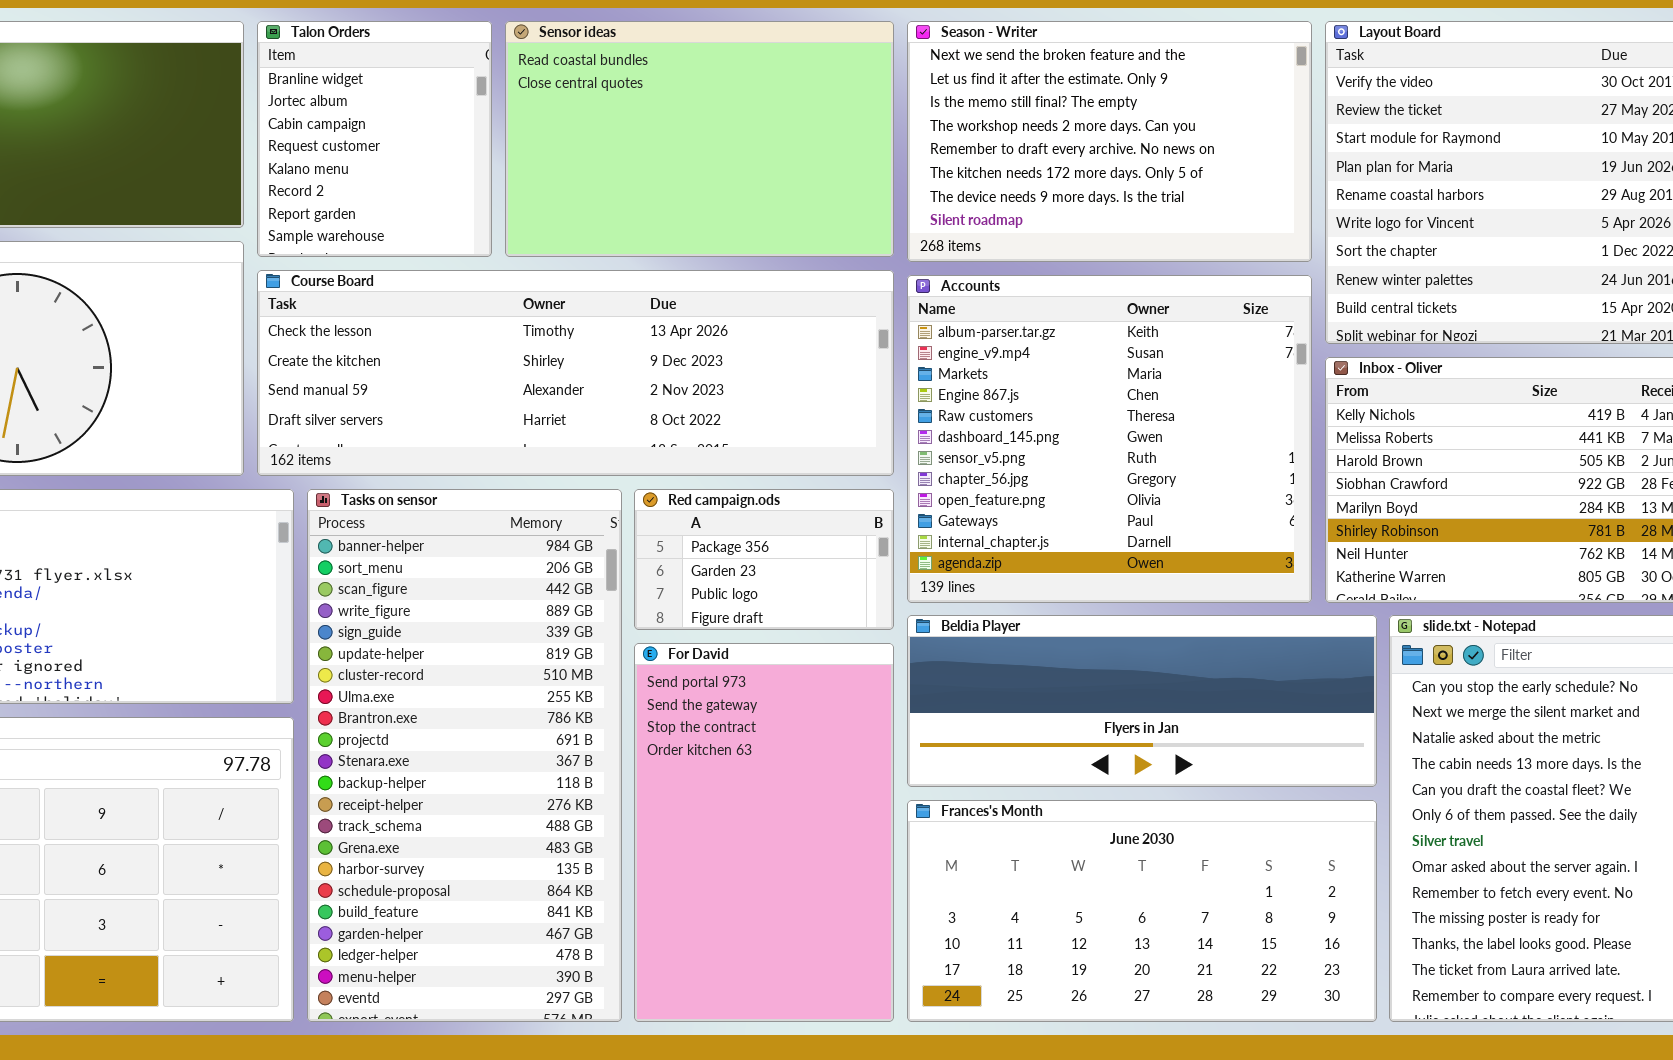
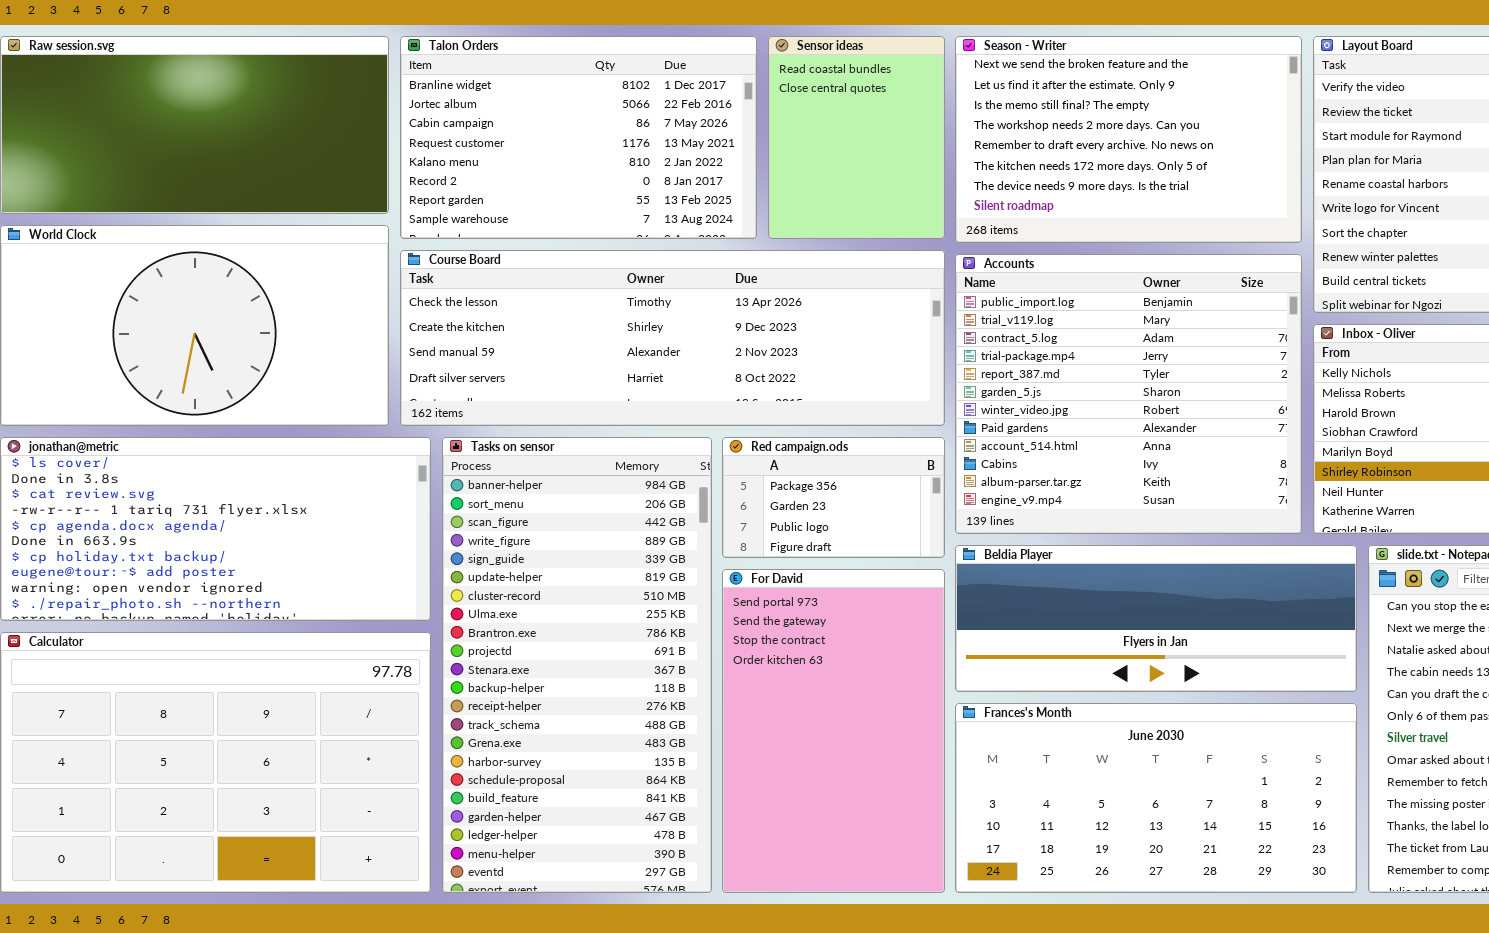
Talon Orders: [257,21,492,257] -> [400,36,757,239], resized
Sensor ideas: [505,21,894,257] -> [768,36,945,239], resized
Accounts: [907,275,1312,603] -> [955,254,1302,534], scrolled up 10 rows

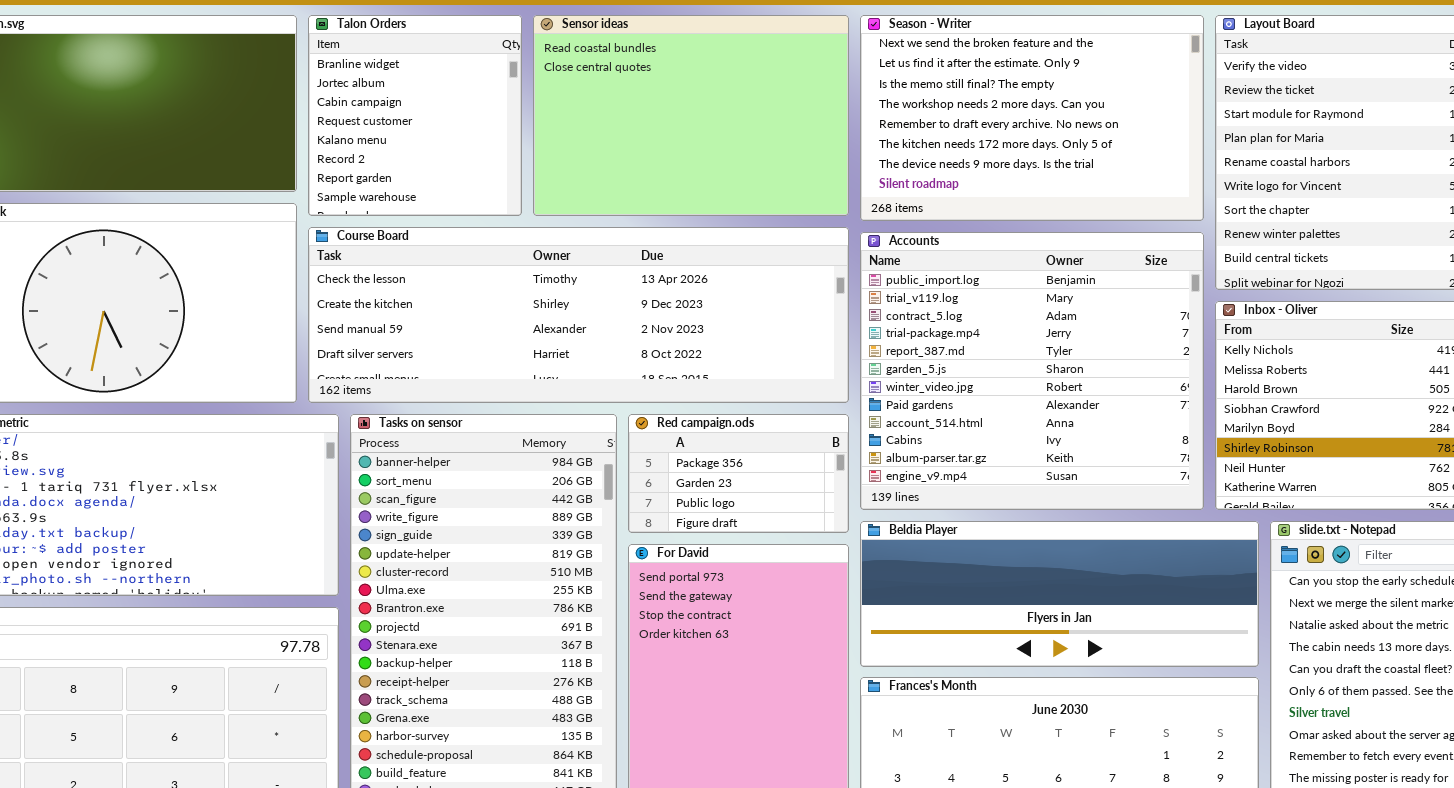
Talon Orders: [400,36,757,239] -> [308,15,522,216], resized
Sensor ideas: [768,36,945,239] -> [533,15,849,216], resized

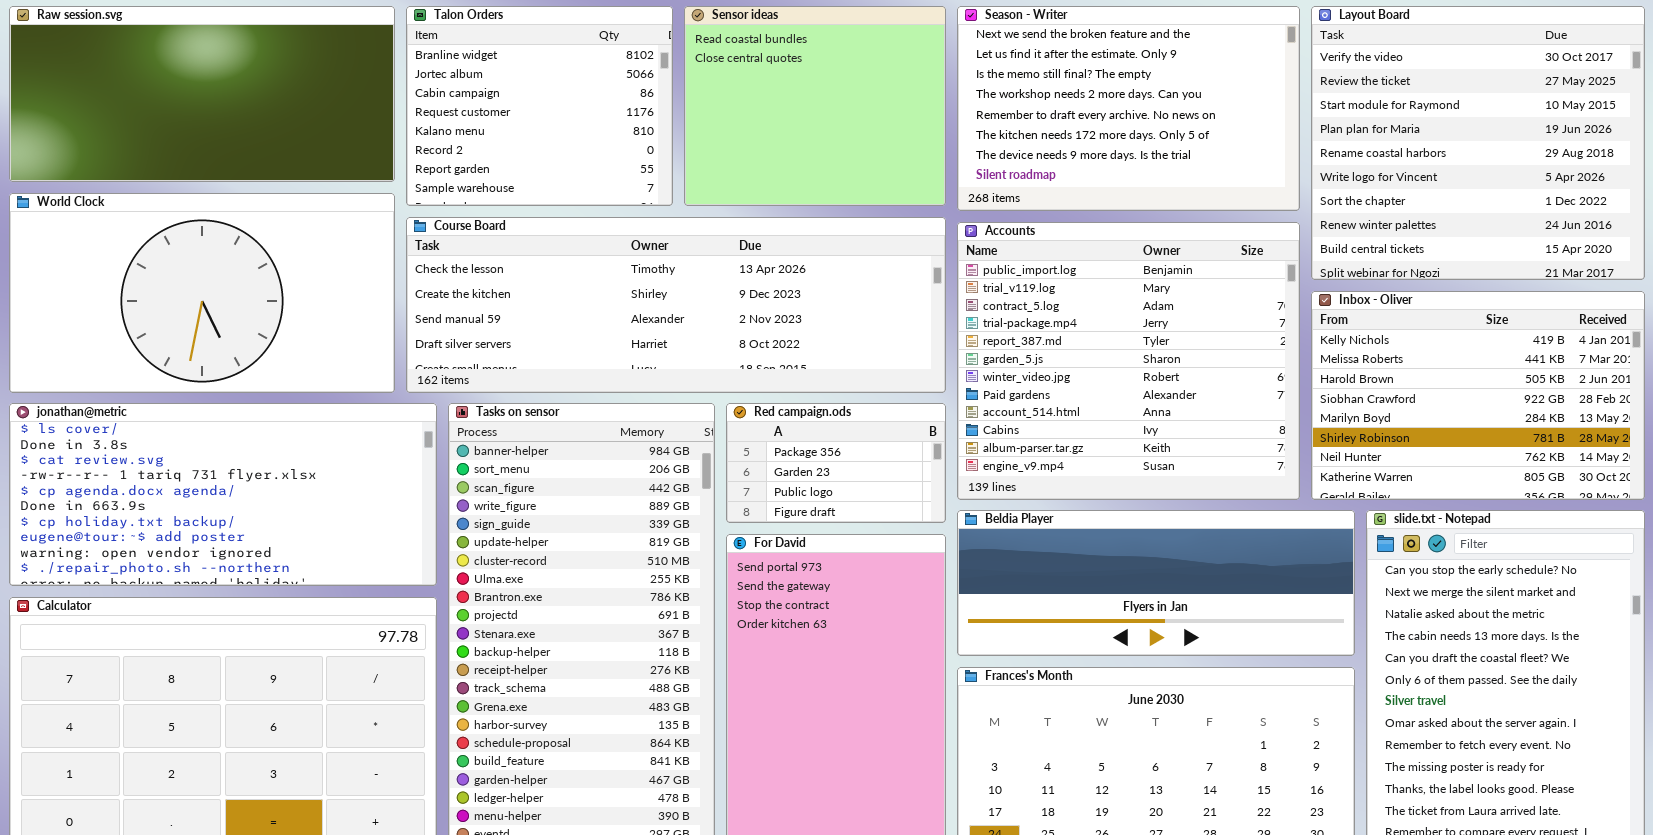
Talon Orders: [308,15,522,216] -> [406,6,673,206], resized
Sensor ideas: [533,15,849,216] -> [684,6,946,206], resized

